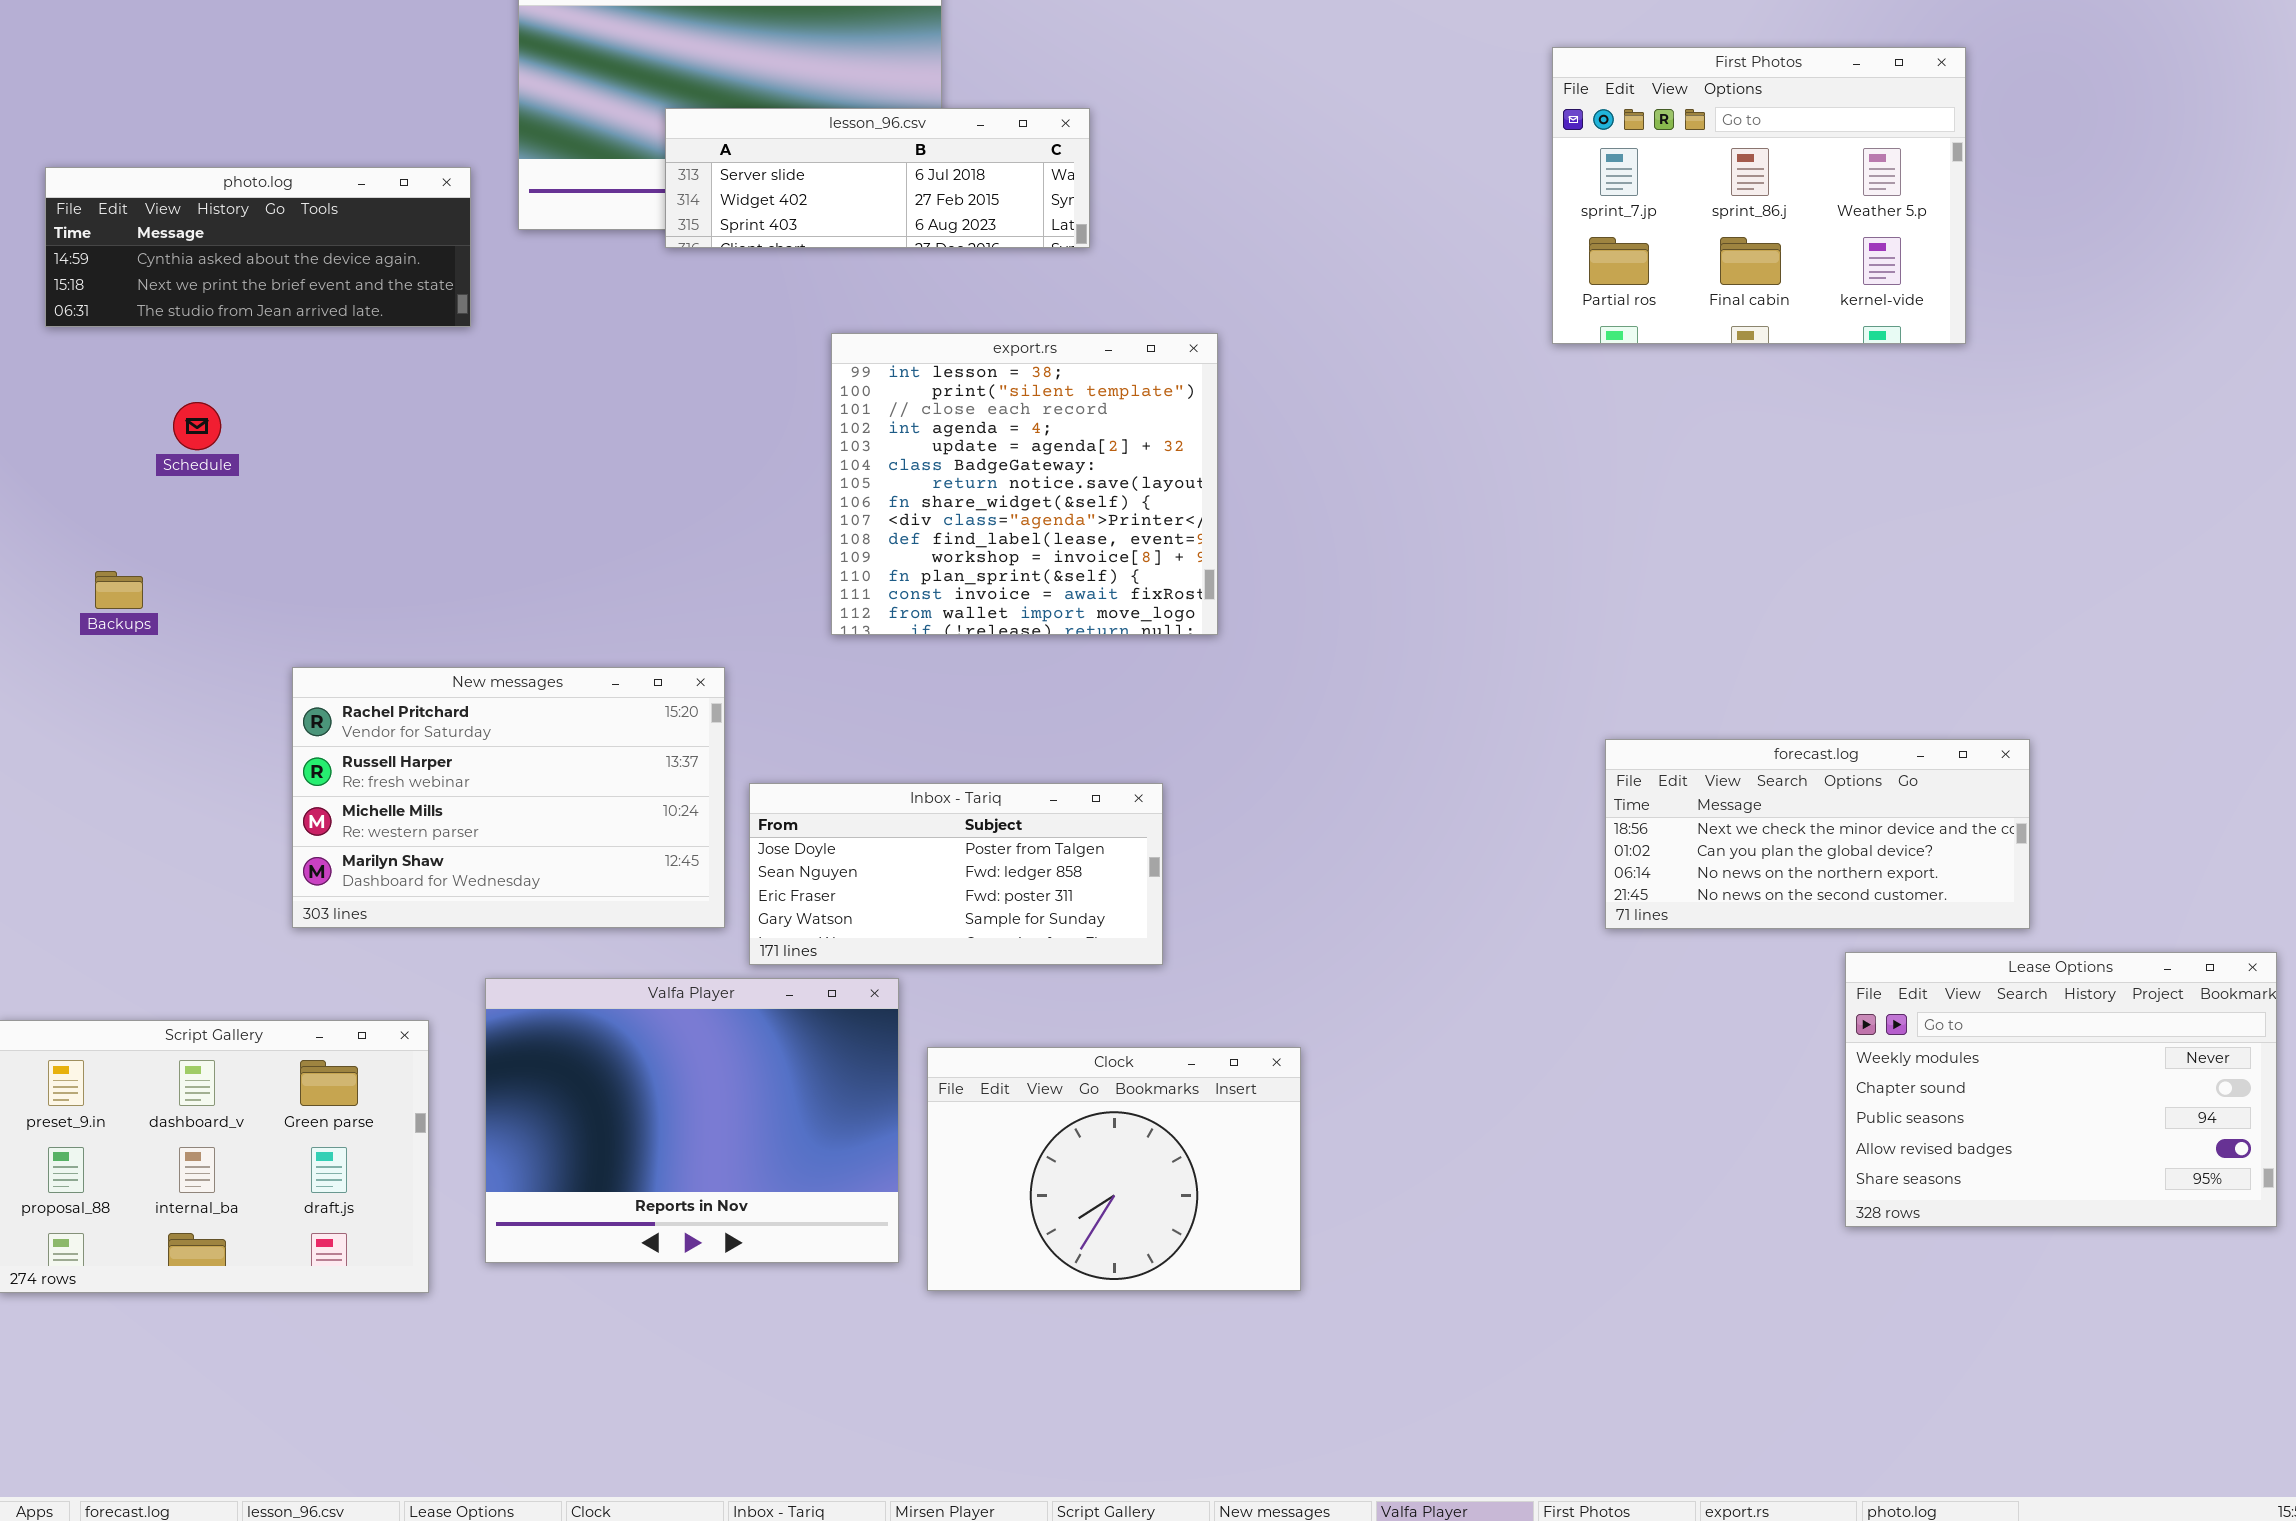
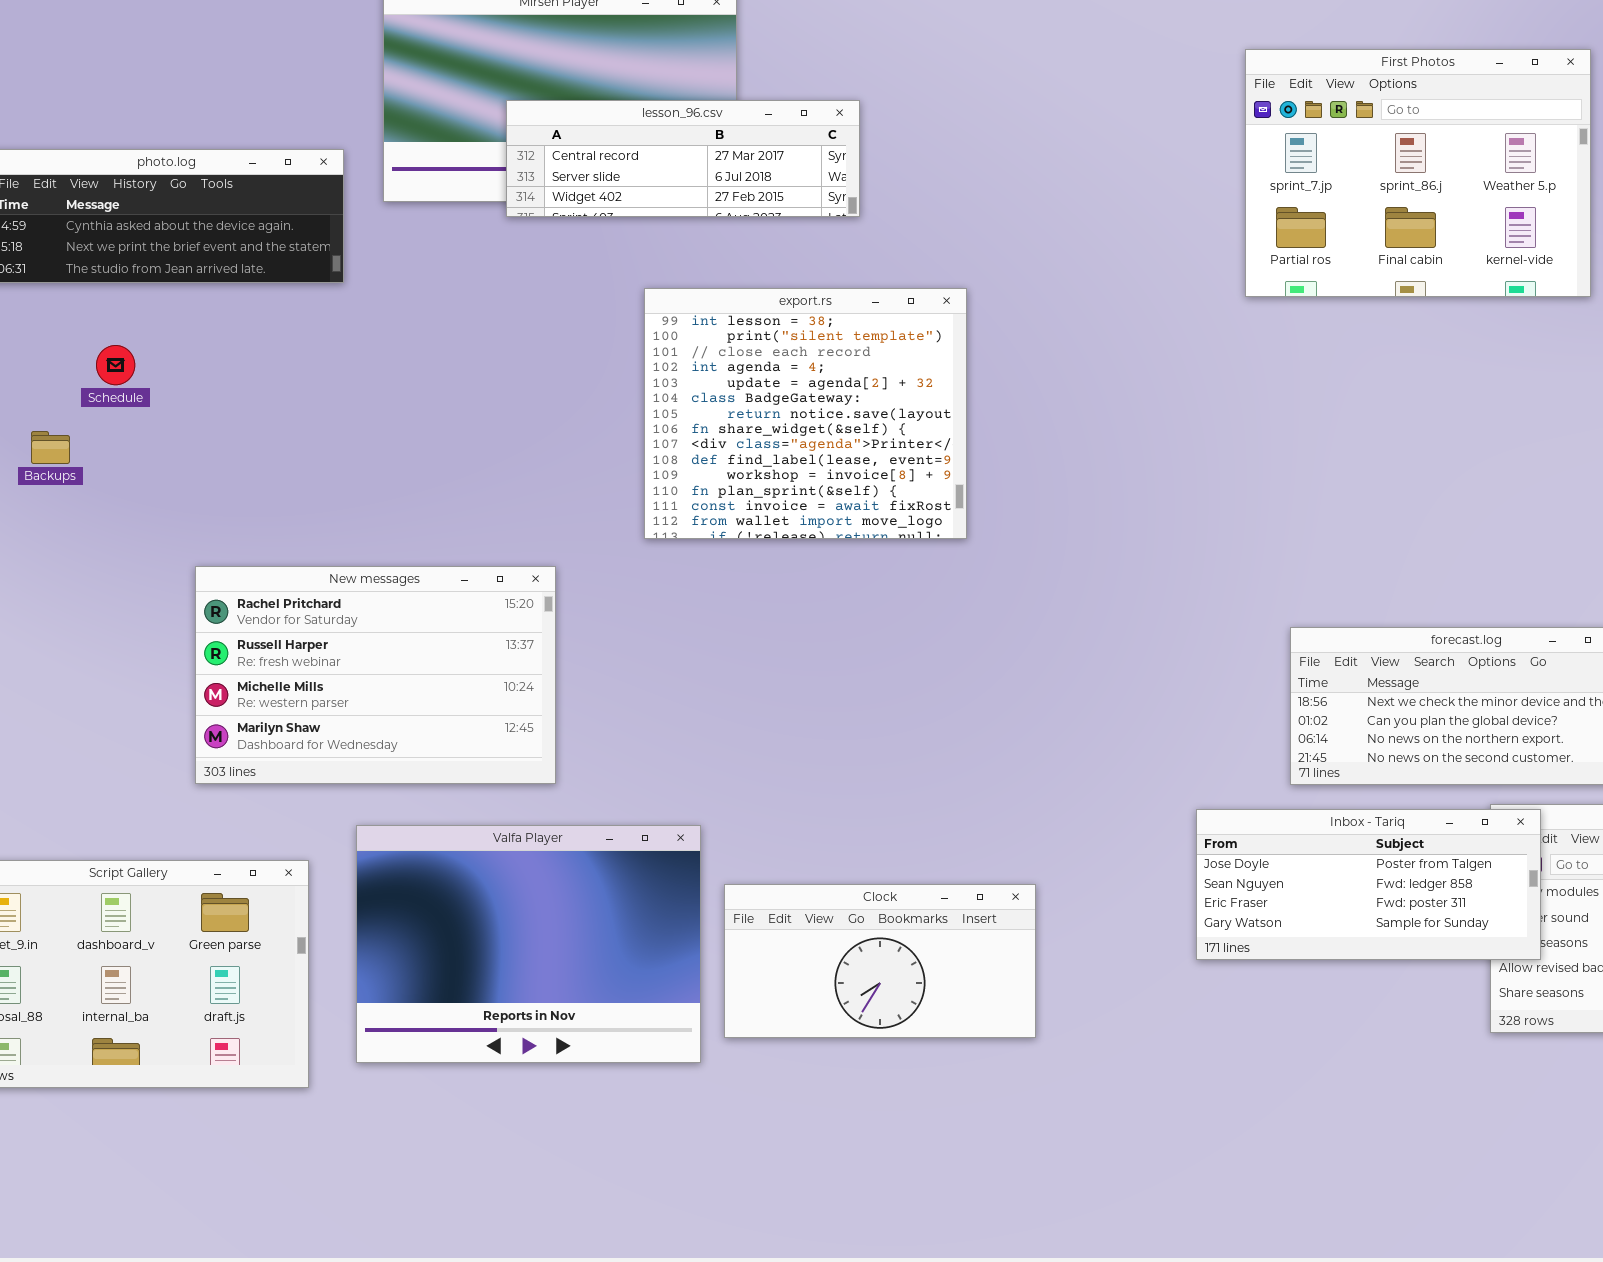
lesson_96.csv: [665,108,1090,248] -> [506,100,860,217], scrolled up 1 row
Backups: [95,571,143,609] -> [31,431,70,464], moved
Inbox - Tariq: [749,783,1163,965] -> [1196,809,1541,960], moved
Clock: [927,1047,1301,1291] -> [724,884,1036,1038], resized

